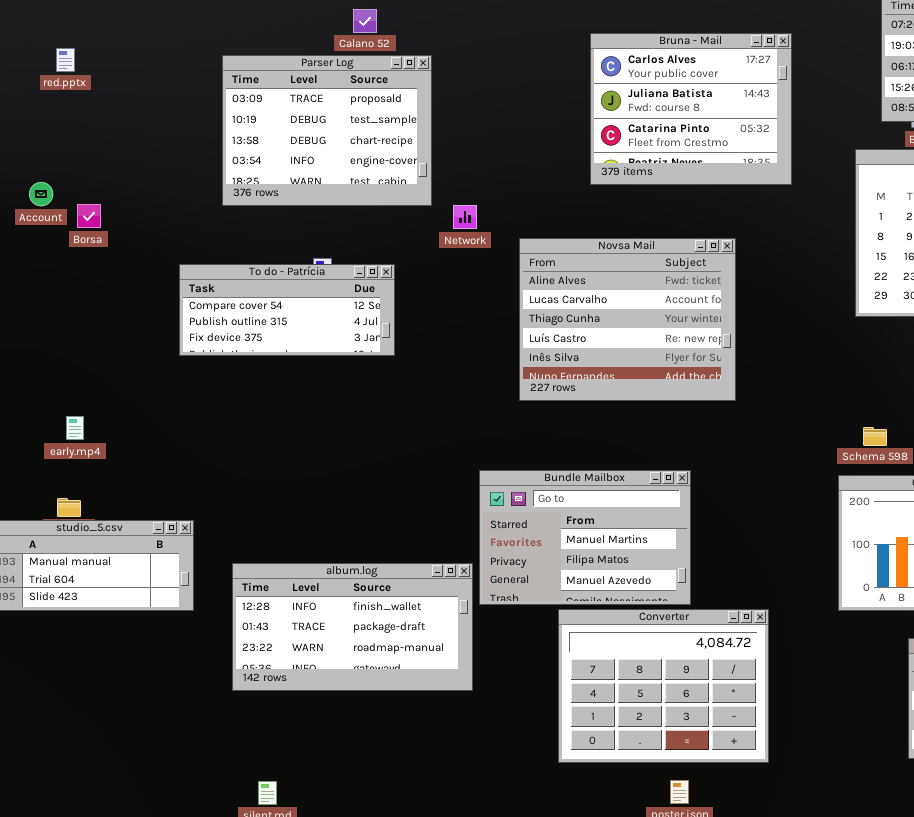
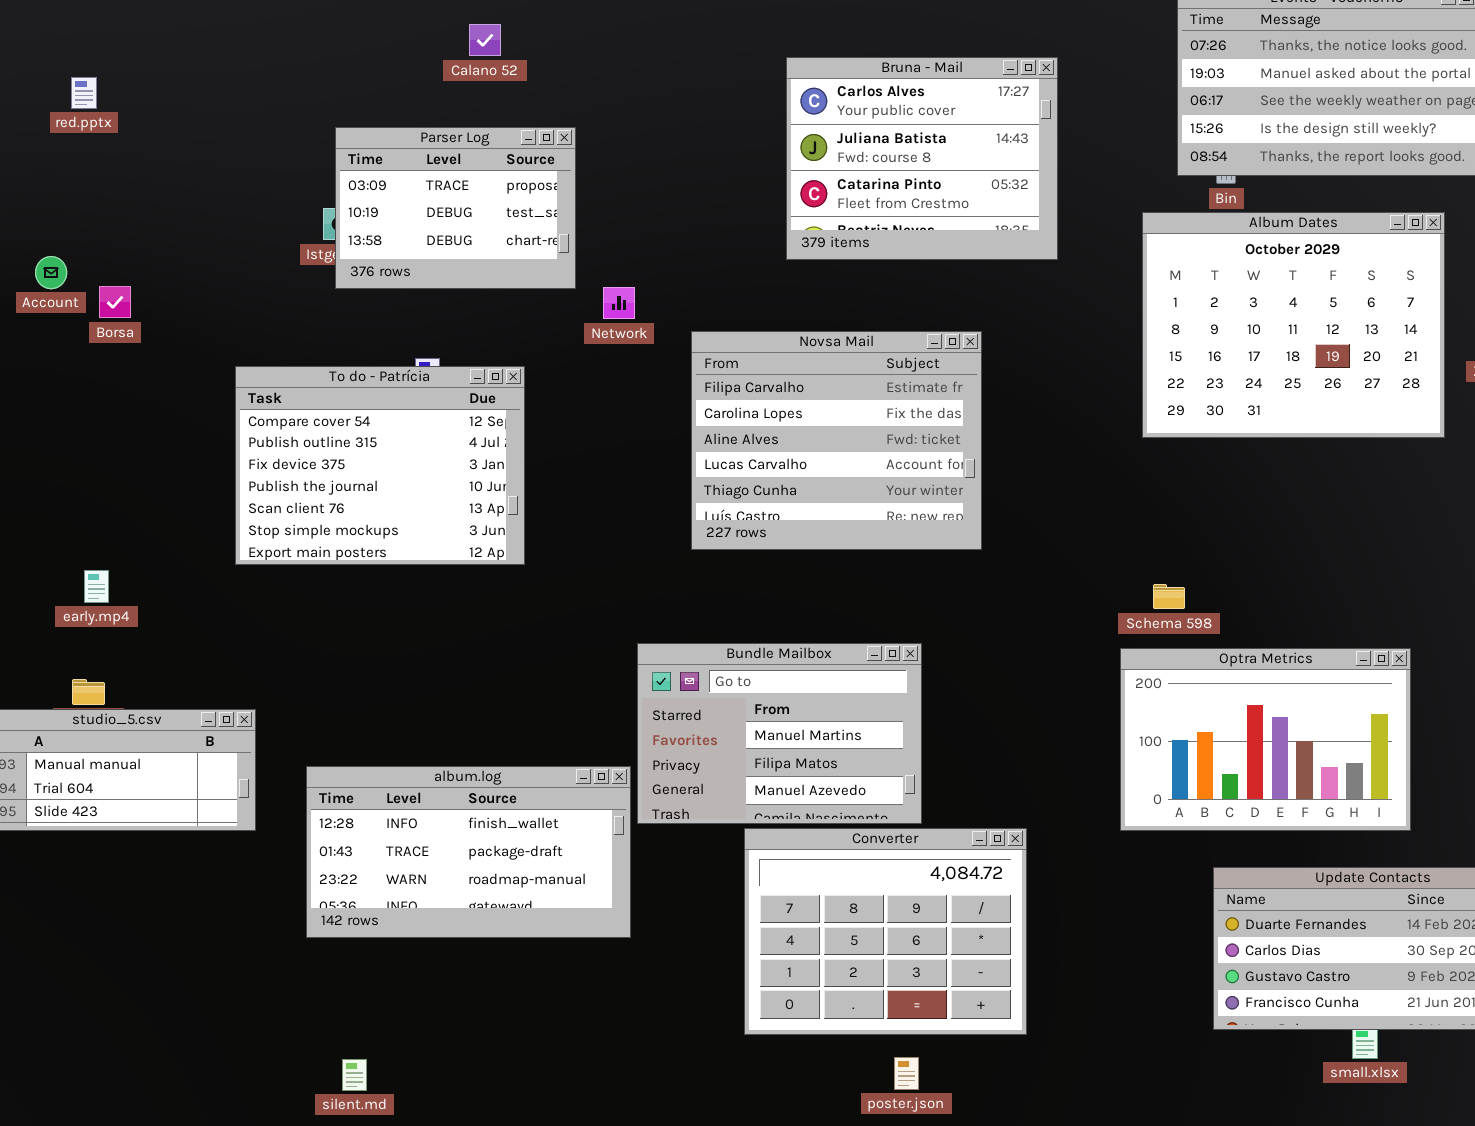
Parser Log: [222,55,432,206] -> [335,127,576,289], resized
Novsa Mail: [519,238,736,401] -> [691,331,982,550], scrolled up 2 rows
To do - Patrícia: [179,264,395,356] -> [235,366,525,565], resized

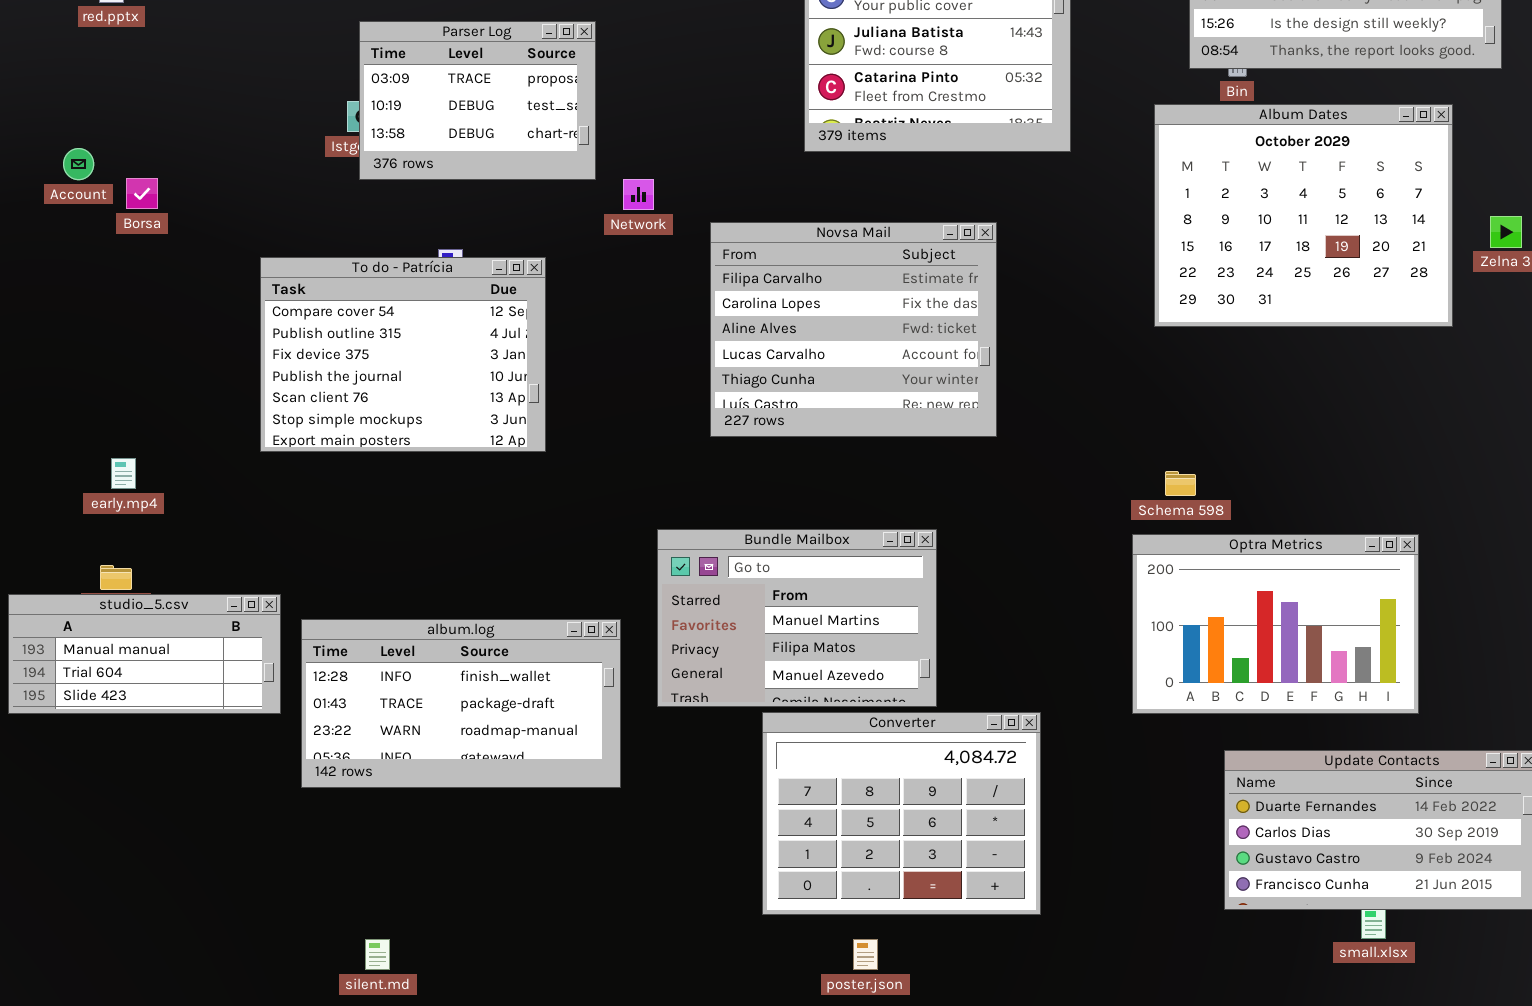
album.log: [306,766,631,938] -> [301,619,621,788], moved
poster.json: [894,1057,919,1090] -> [853,939,878,970], moved

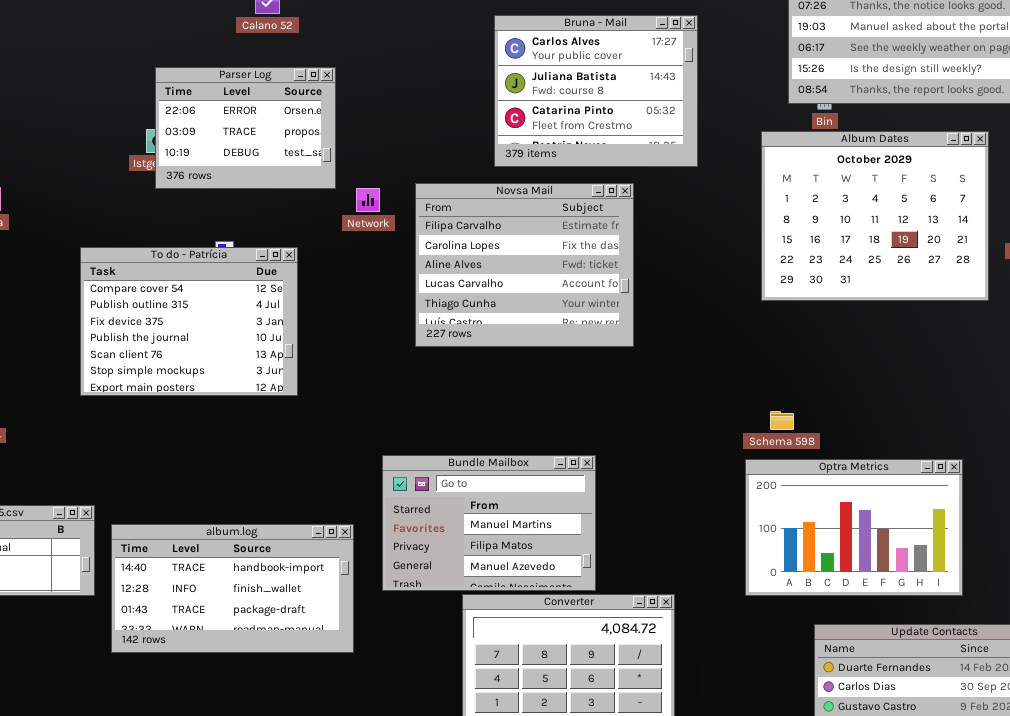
Parser Log: [359,21,596,180] -> [155,67,336,189], scrolled up 1 row
Novsa Mail: [710,222,997,437] -> [415,183,634,347], moved
album.log: [301,619,621,788] -> [111,524,354,653], scrolled up 1 row

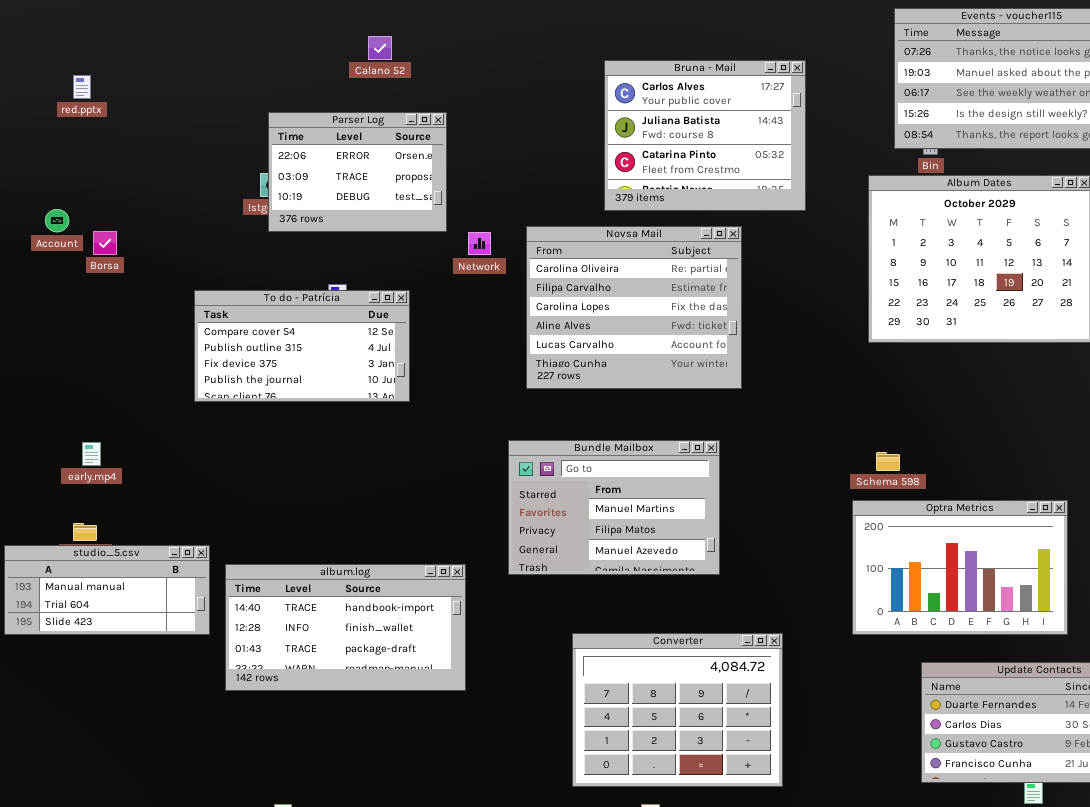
Novsa Mail: [415,183,634,347] -> [526,226,742,389], scrolled up 1 row
To do - Patrícia: [80,247,298,396] -> [194,290,410,402], resized
Bundle Mailbox: [382,455,596,591] -> [508,440,720,575], moved

